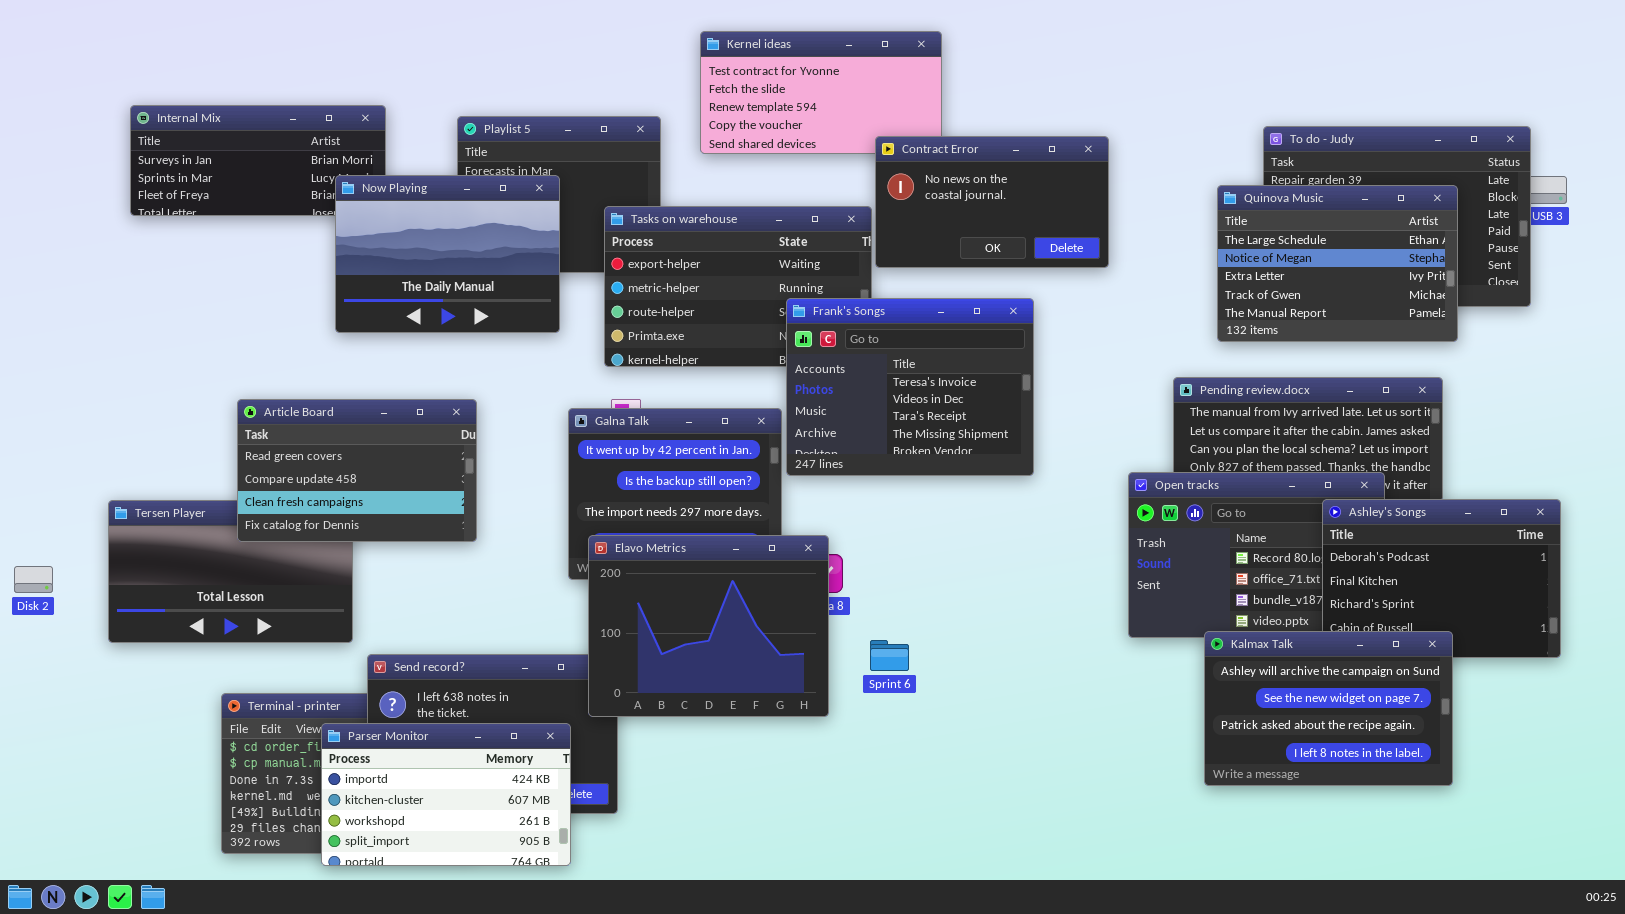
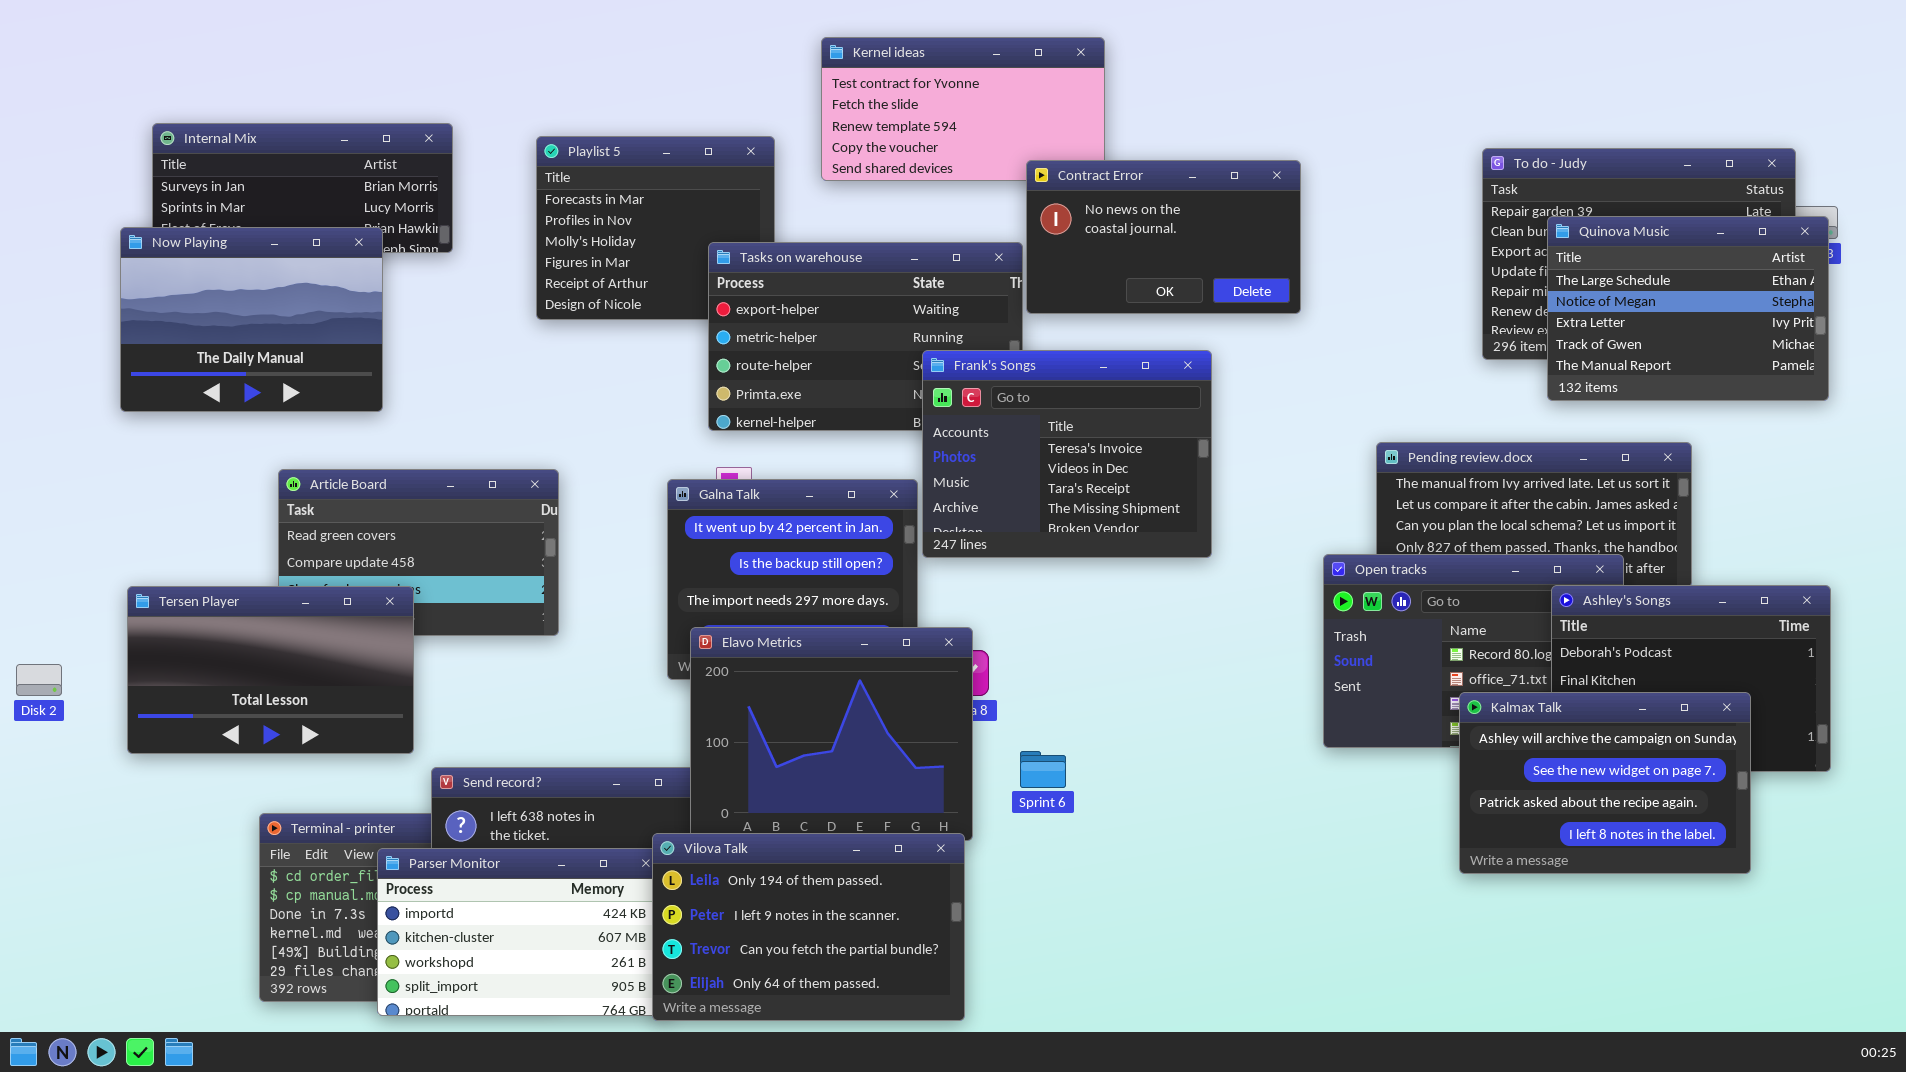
Now Playing: [335,175,560,333] -> [120,227,383,412], moved
Quinova Music: [1217,185,1458,342] -> [1547,216,1829,401], moved
Tersen Player: [108,500,353,643] -> [127,586,414,754], raised
Kalmax Talk: [1204,631,1453,786] -> [1459,692,1751,874], moved
Vilova Talk: none -> [652,833,965,1021], opened

